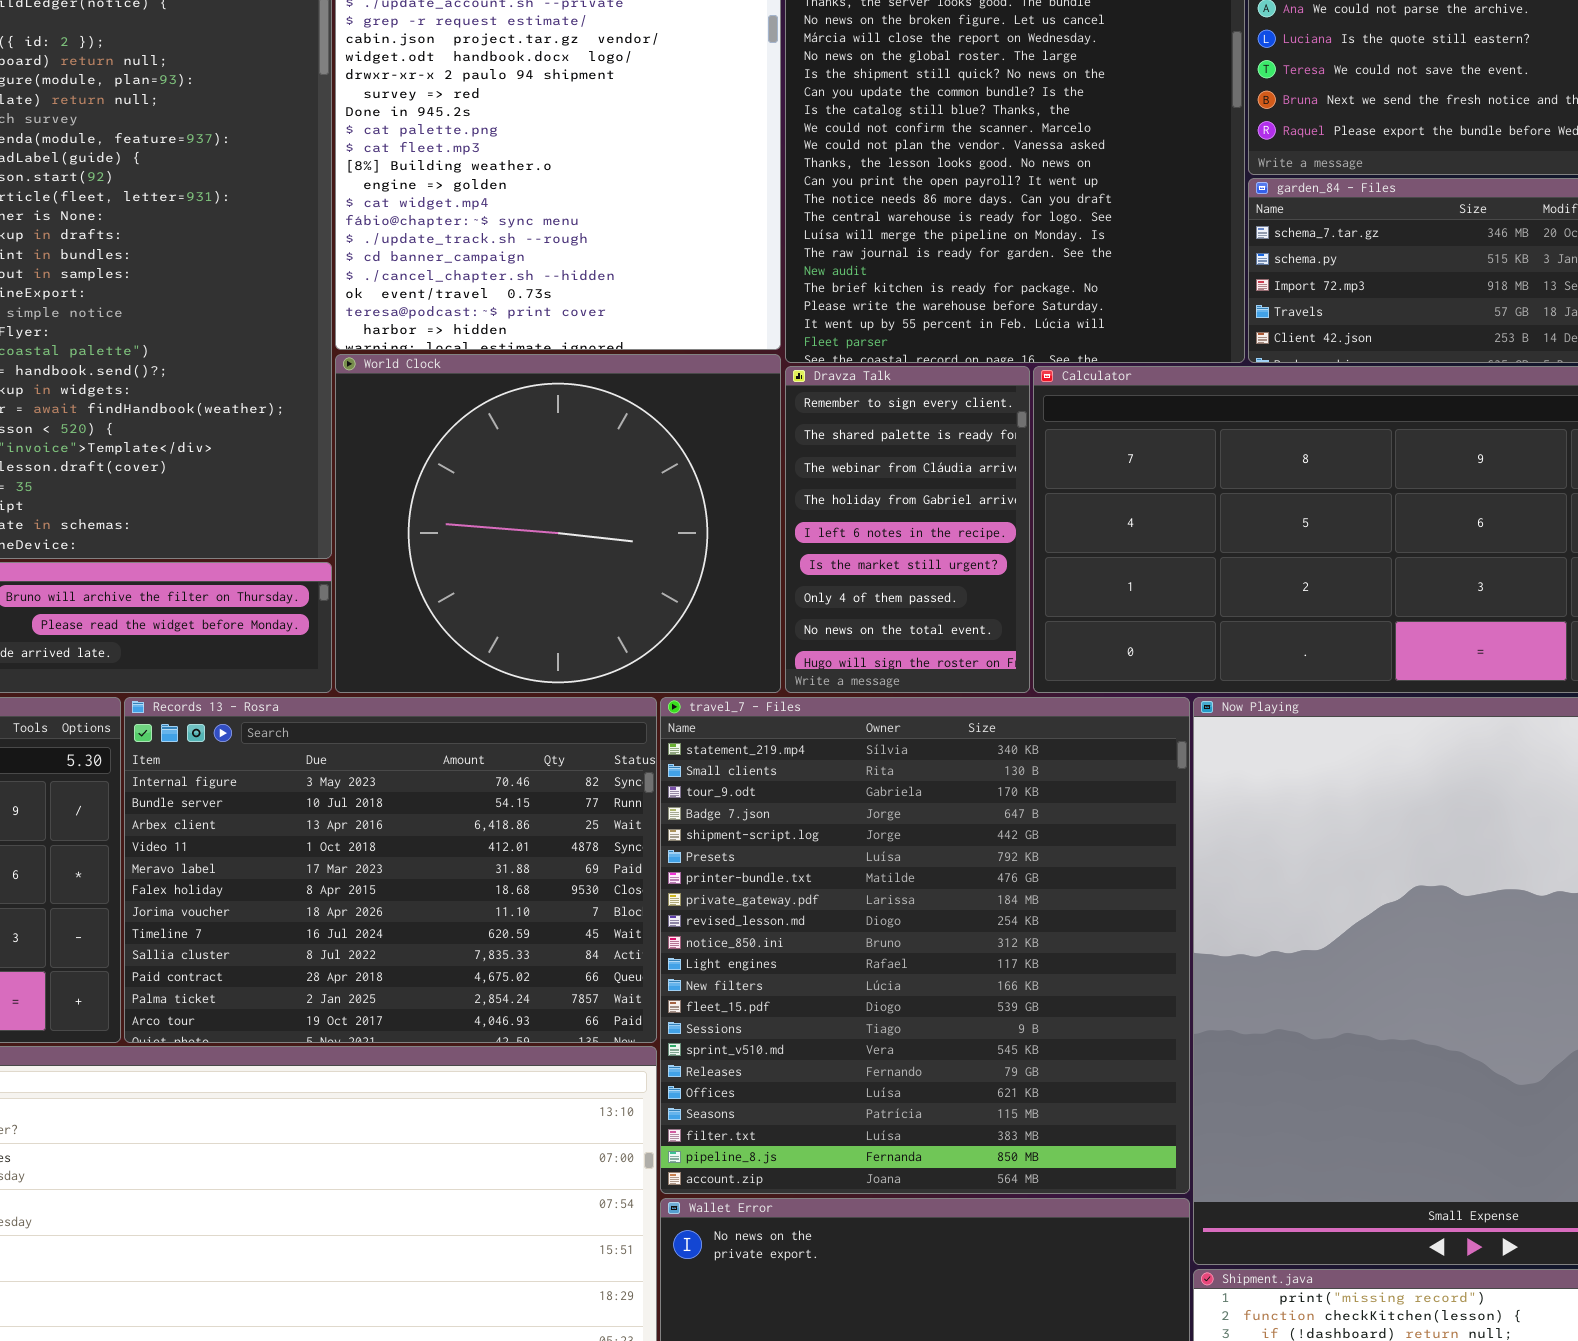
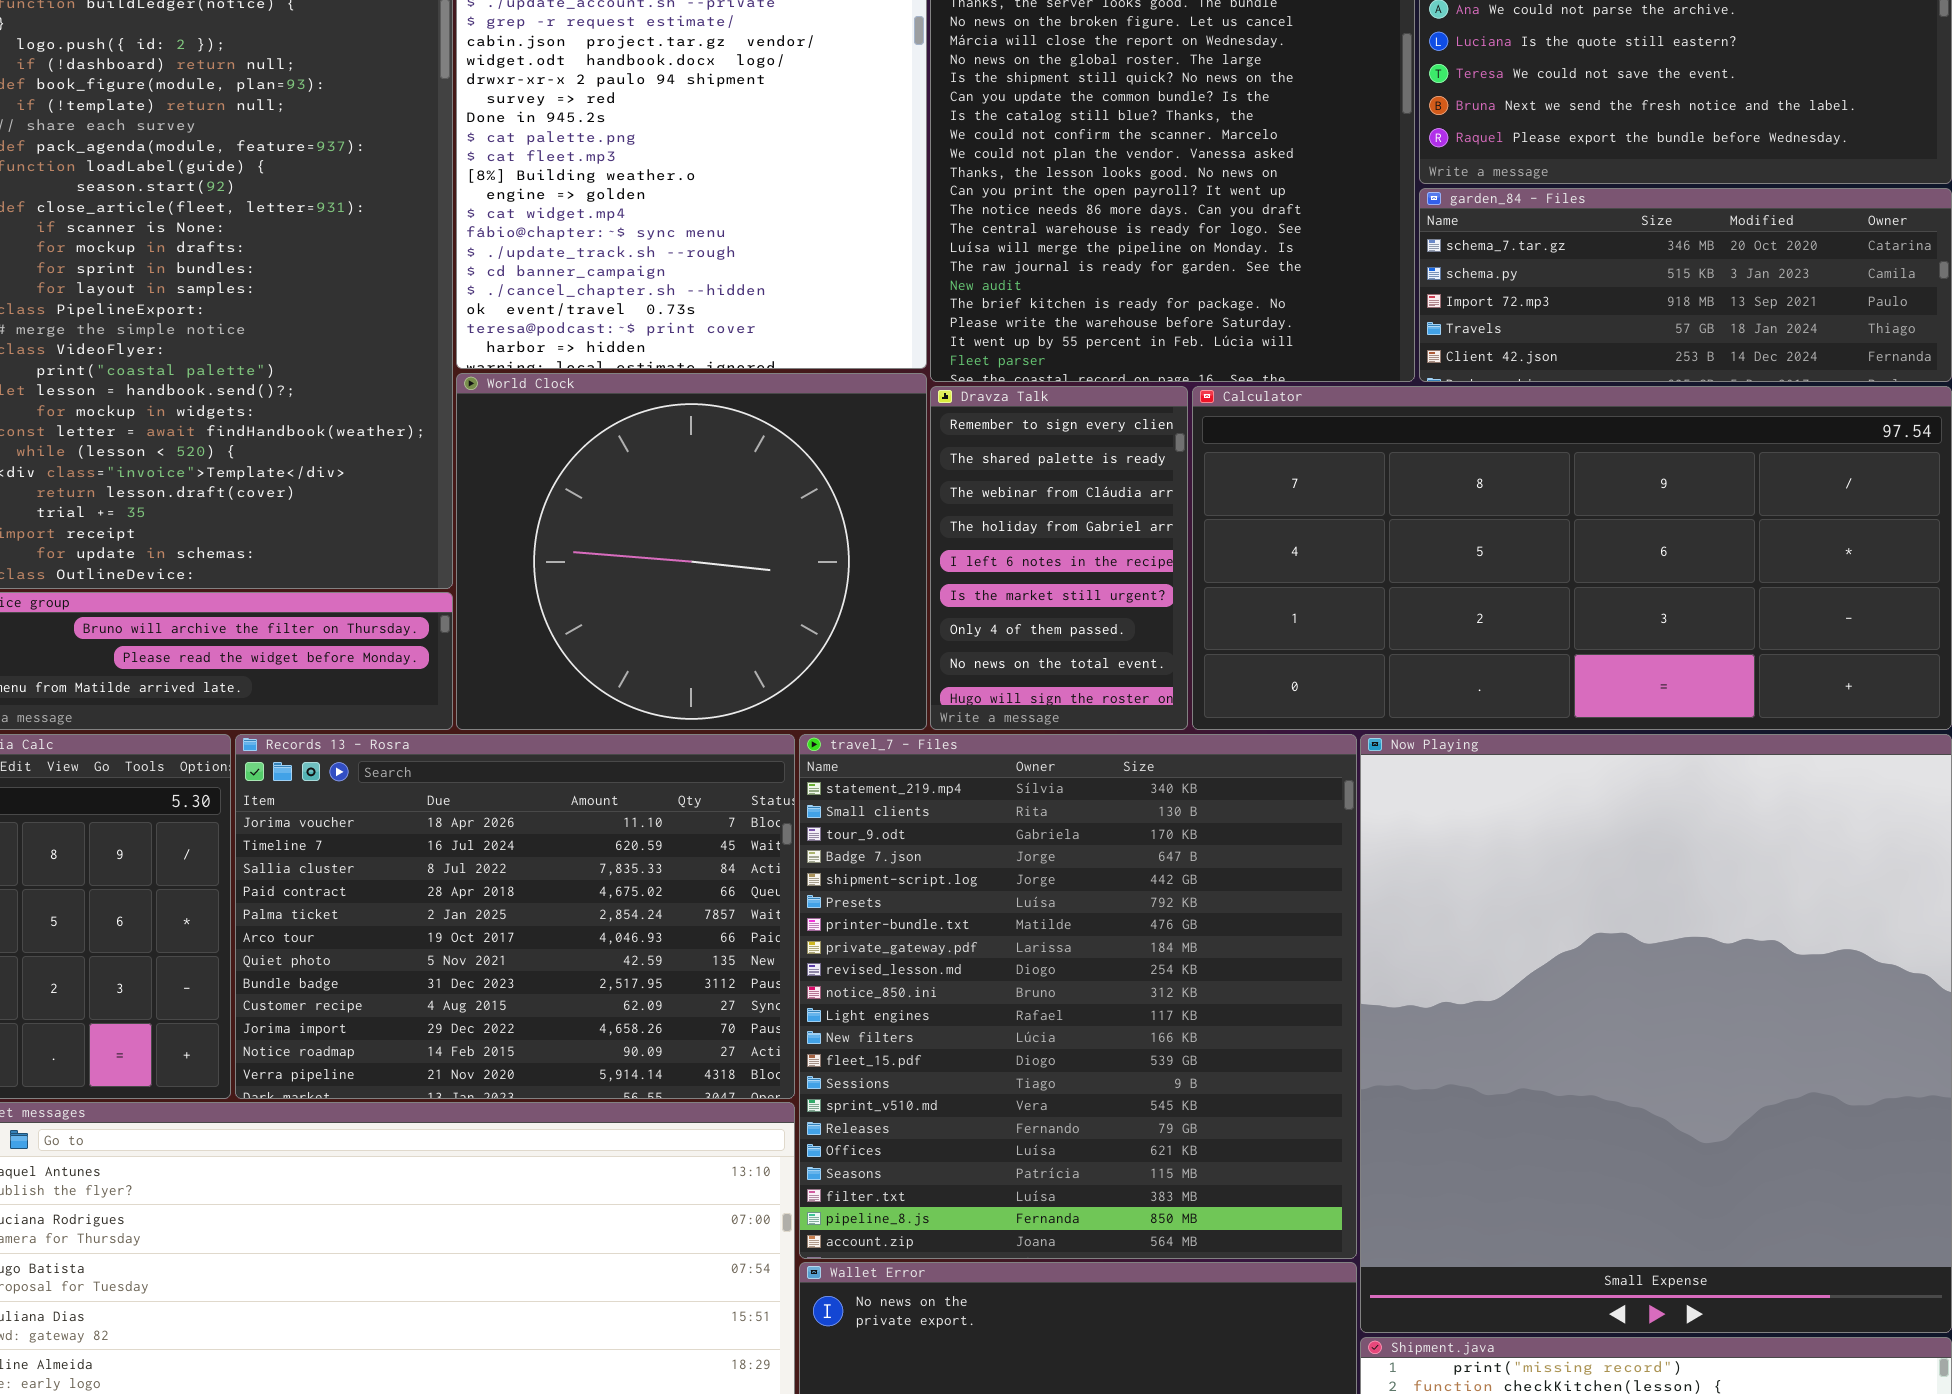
Records 13 - Rosra: [124,697,657,1043] -> [235,734,795,1099], scrolled down 6 rows

